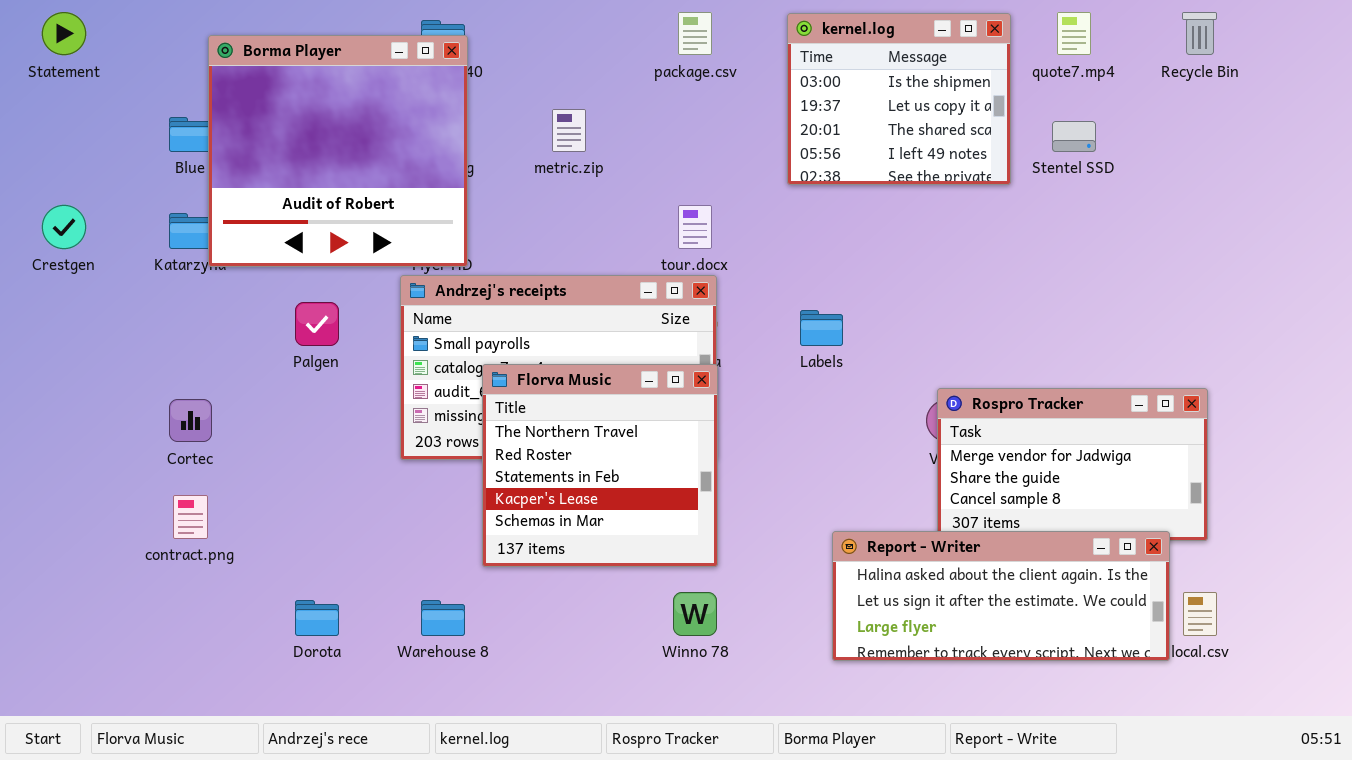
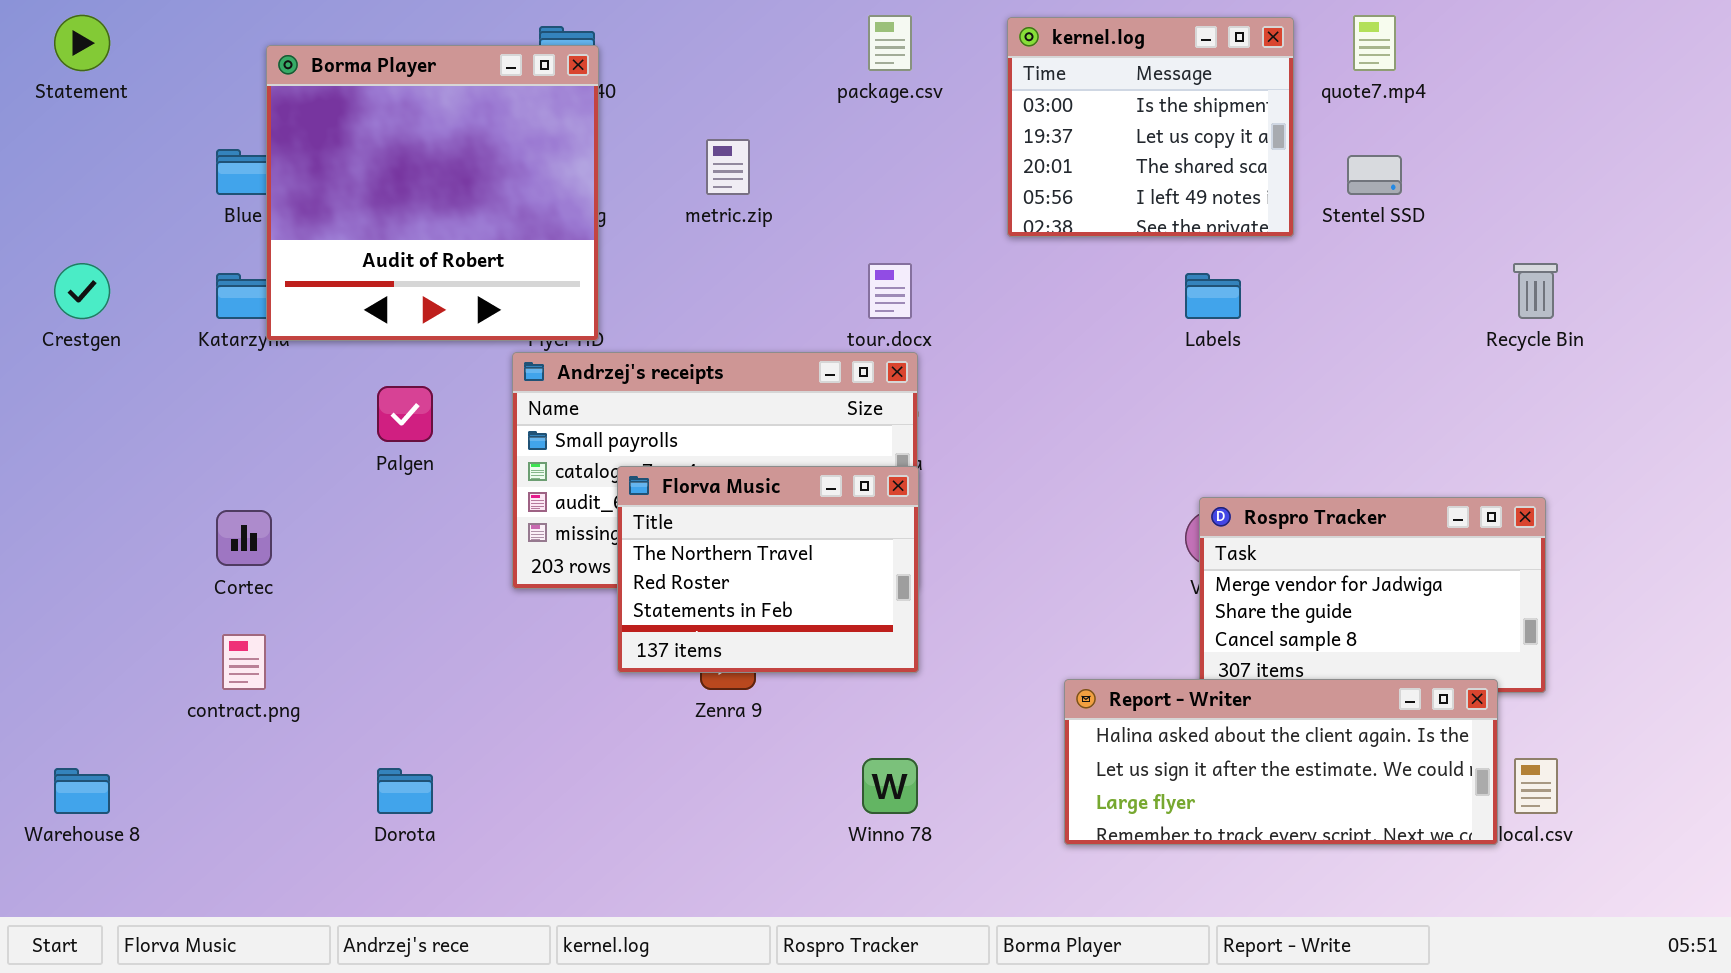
Recycle Bin: [1182,12,1217,55] -> [1513,263,1558,319], moved
Labels: [800,310,843,346] -> [1185,273,1241,319], moved
Florva Music: [482,364,718,567] -> [617,466,919,673], resized
Warehouse 8: [421,600,465,636] -> [54,768,110,814], moved

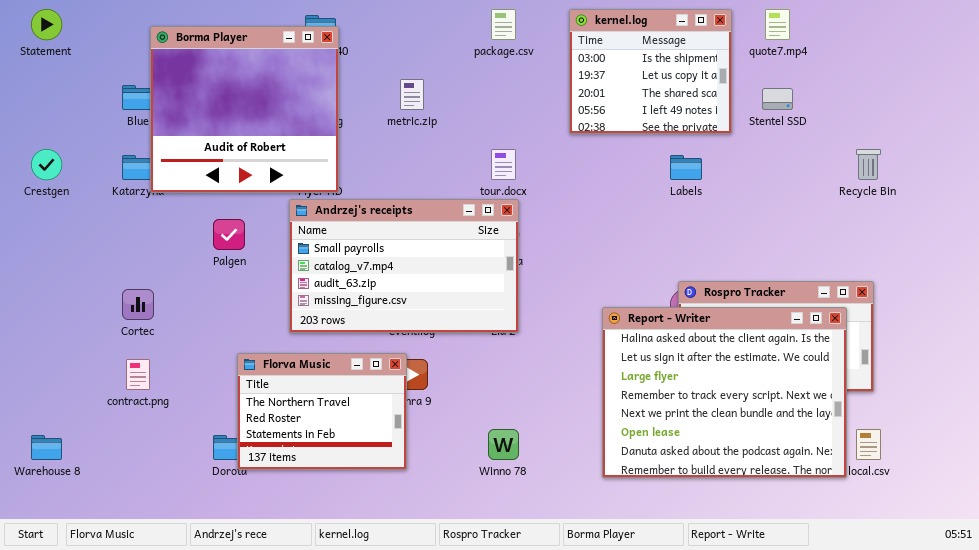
Florva Music: [617,466,919,673] -> [237,353,407,470], moved
Report - Writer: [1064,679,1498,845] -> [602,307,847,478], resized

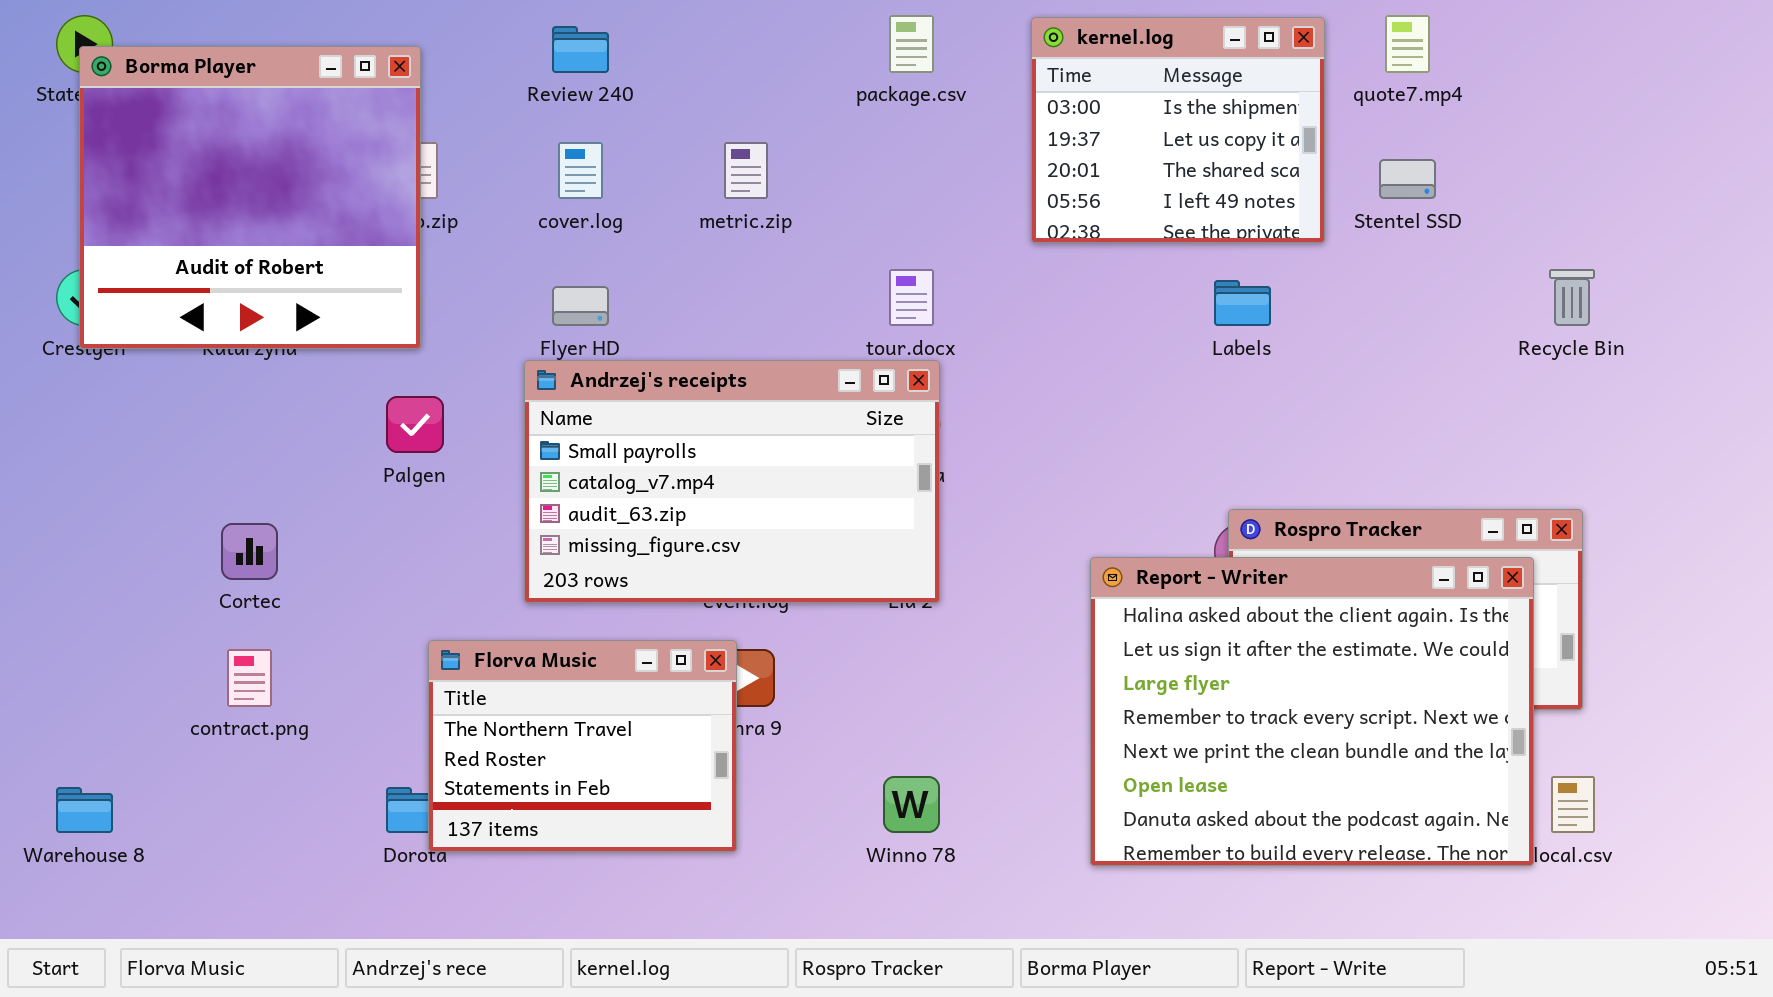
Borma Player: [150,26,339,193] -> [79,46,421,349], moved

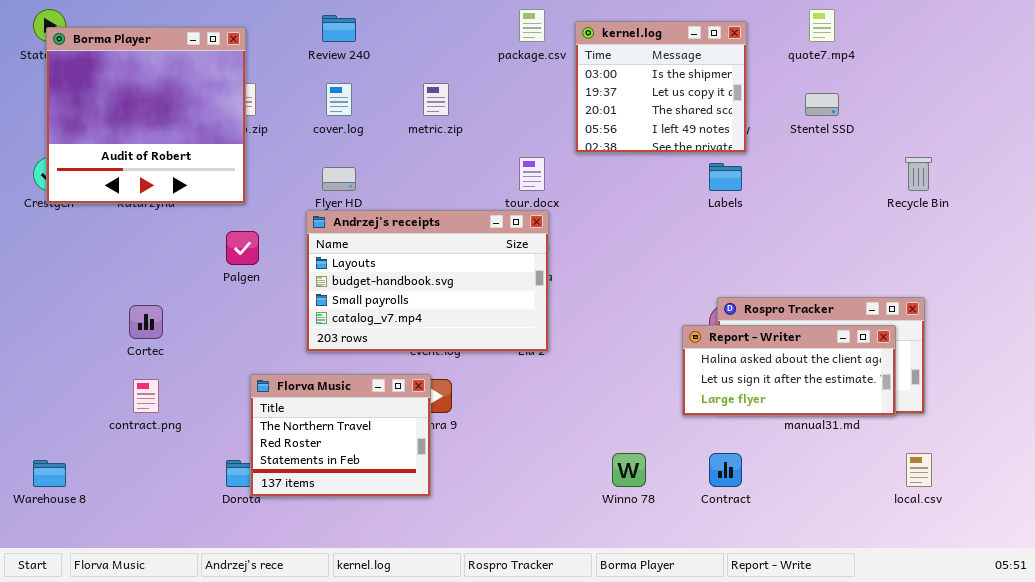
kernel.log: [1031,17,1325,243] -> [575,21,747,153], moved
Andrzej's receipts: [524,360,940,603] -> [306,210,549,352], scrolled up 2 rows
Report - Writer: [1090,557,1534,866] -> [682,325,896,416], resized
Winno 78: [883,776,940,833] -> [612,453,646,487], moved

